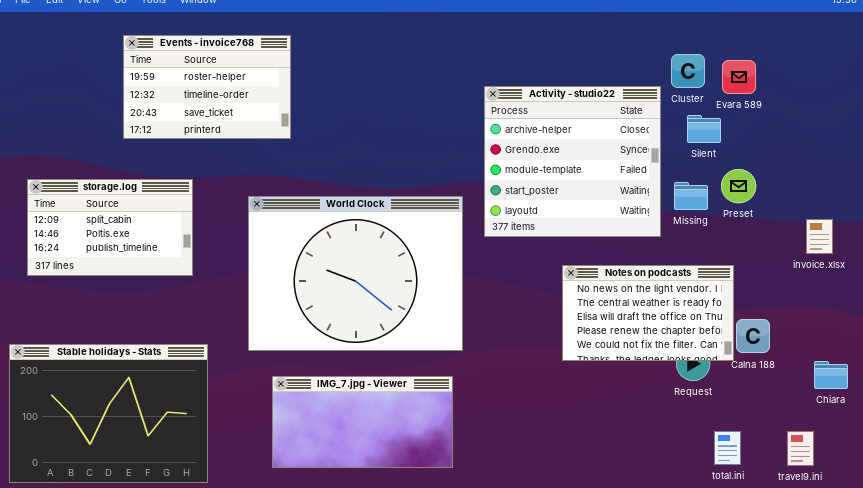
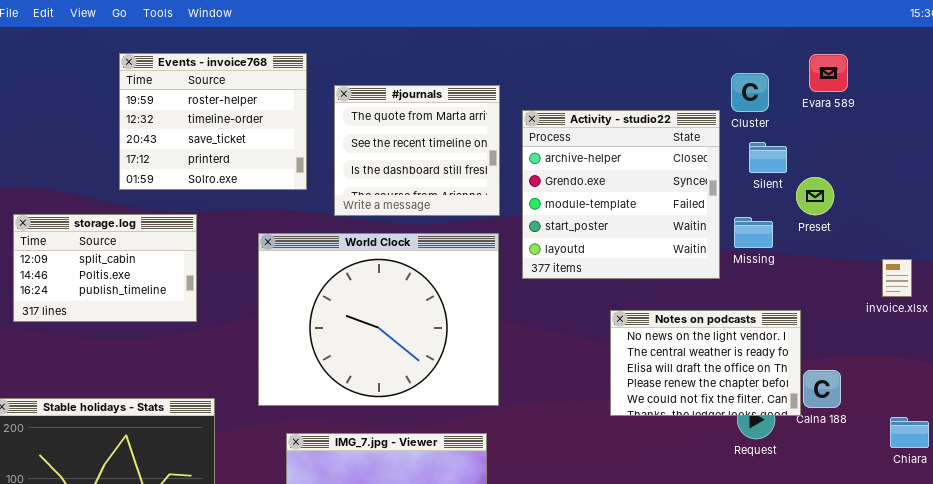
Events - invoice768: [123,35,291,139] -> [119,53,307,190], resized
Evara 589: [722,60,756,94] -> [809,54,848,92], moved
#journals: none -> [334,85,500,216], opened
Preset: [721,169,756,203] -> [796,177,834,215], moved

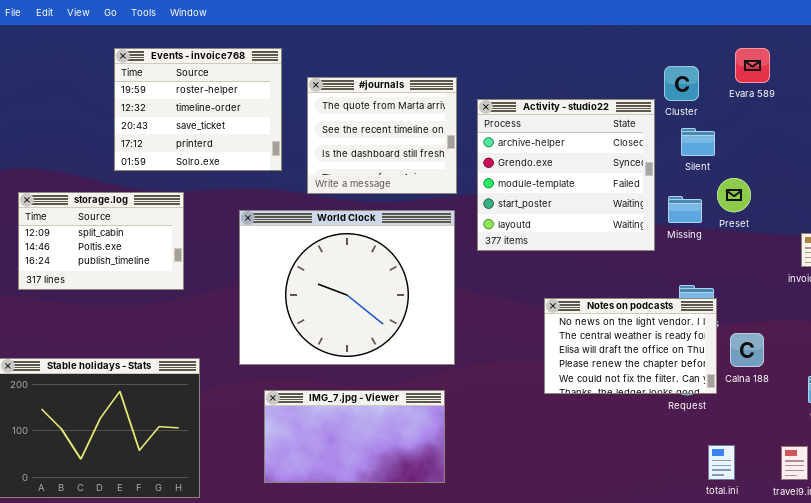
Preset: [796,177,834,215] -> [717,178,751,212], moved
Notes on podcasts: [610,310,801,416] -> [544,298,717,394], moved

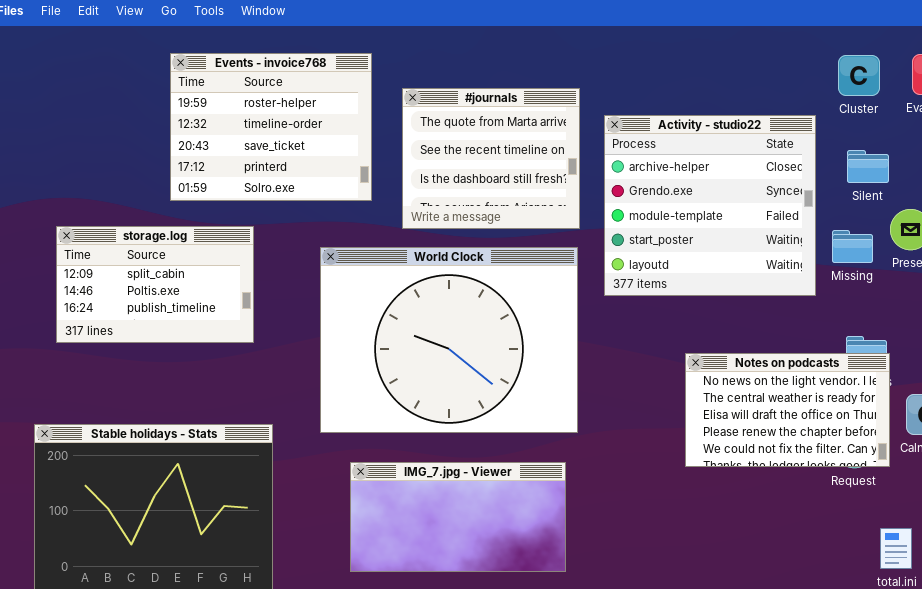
Cluster: [664,66,699,101] -> [838,55,880,96], moved

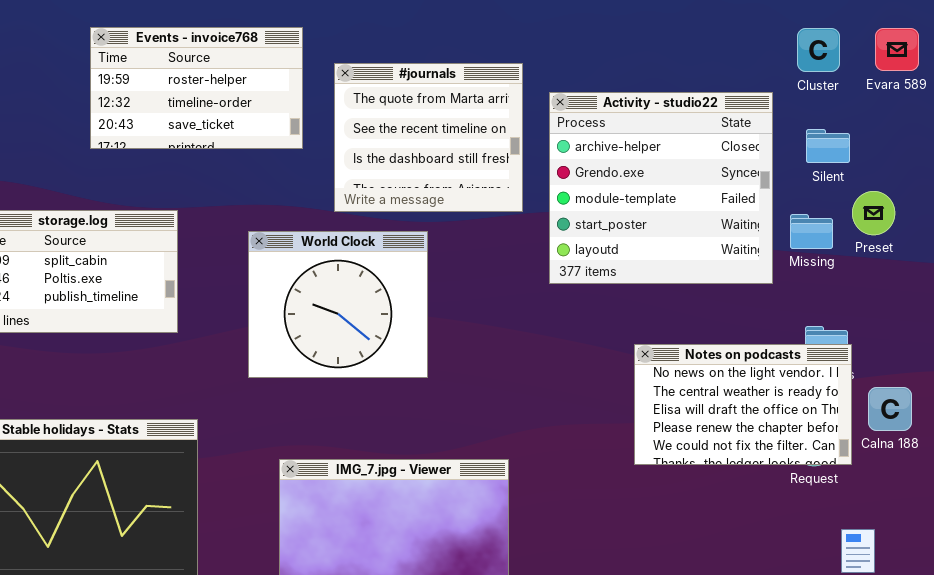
Events - invoice768: [170,53,372,201] -> [90,27,303,149], resized
World Clock: [320,247,578,433] -> [248,231,428,378], resized

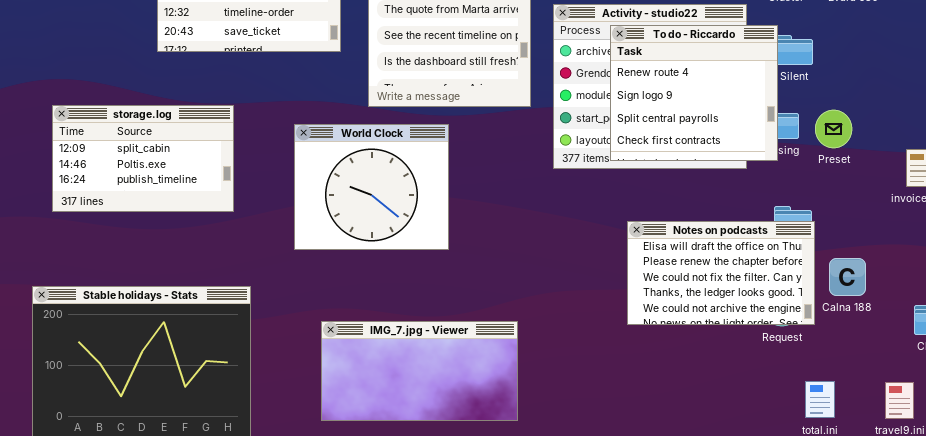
To do - Riccardo: none -> [610,25,778,161], opened
Preset: [852,191,895,235] -> [815,110,852,148], moved
Notes on podcasts: [634,344,852,465] -> [627,221,815,325], scrolled down 2 rows

